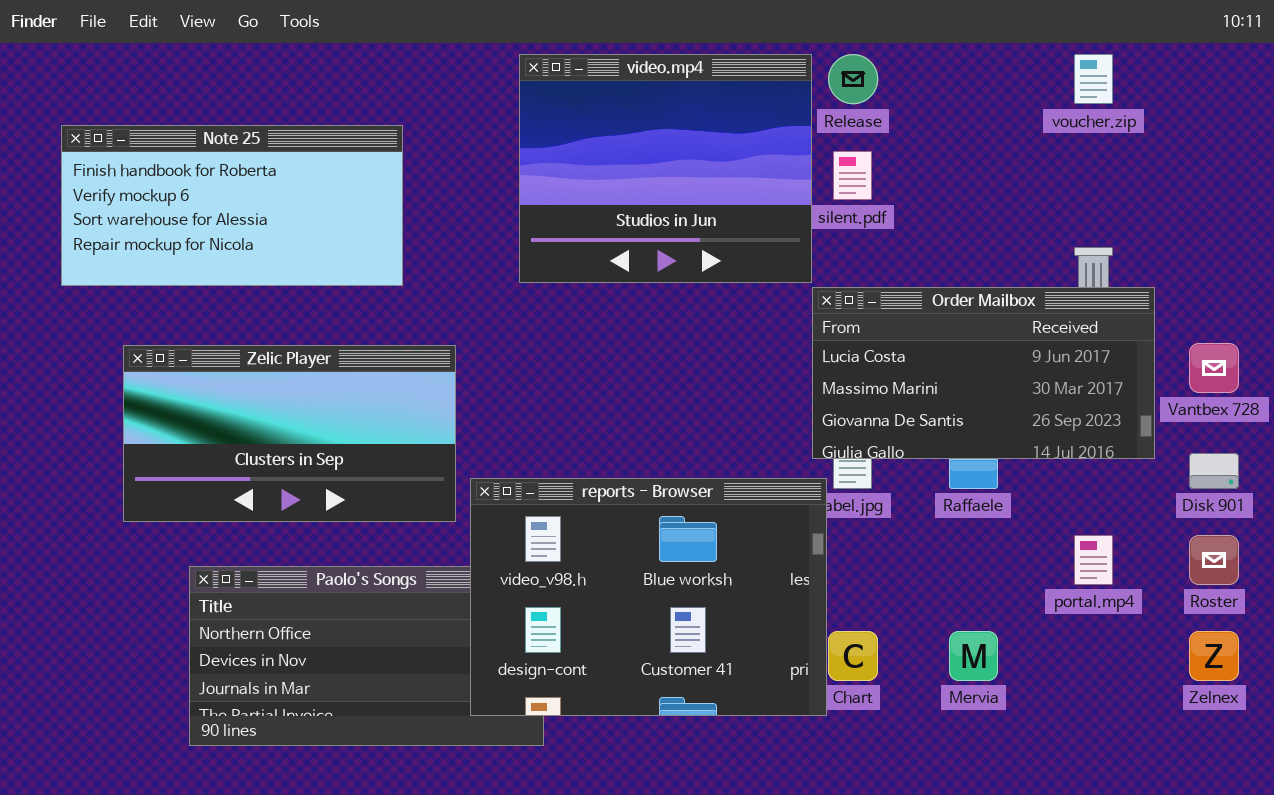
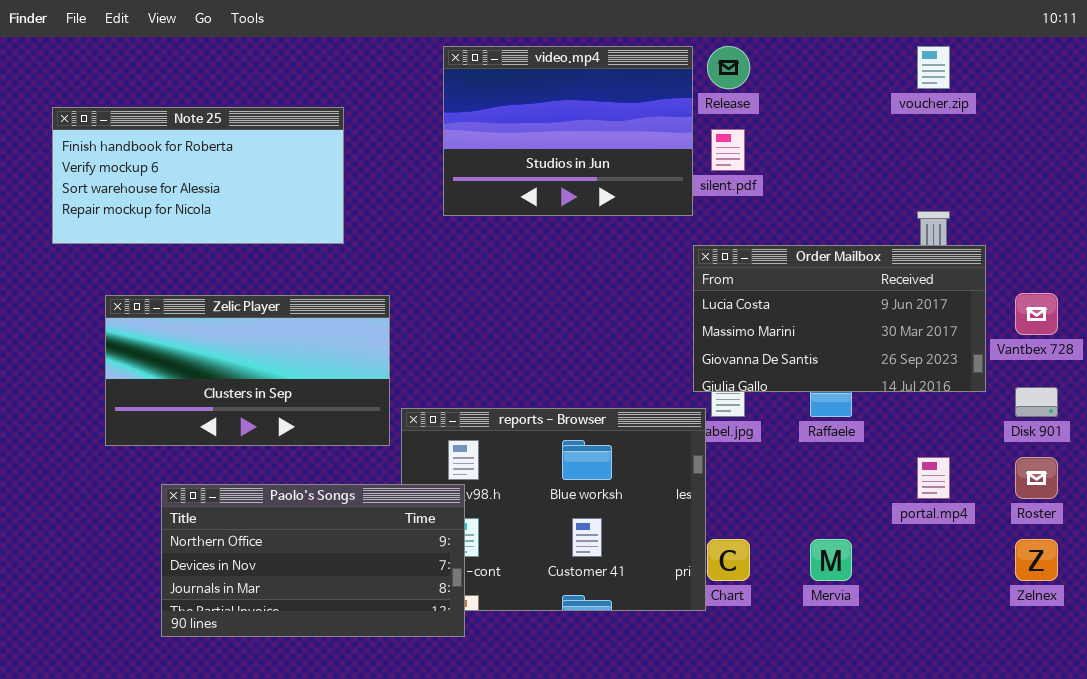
video.mp4: [519,54,812,283] -> [443,46,693,216], resized
Paolo's Songs: [189,566,544,746] -> [161,484,465,637], raised

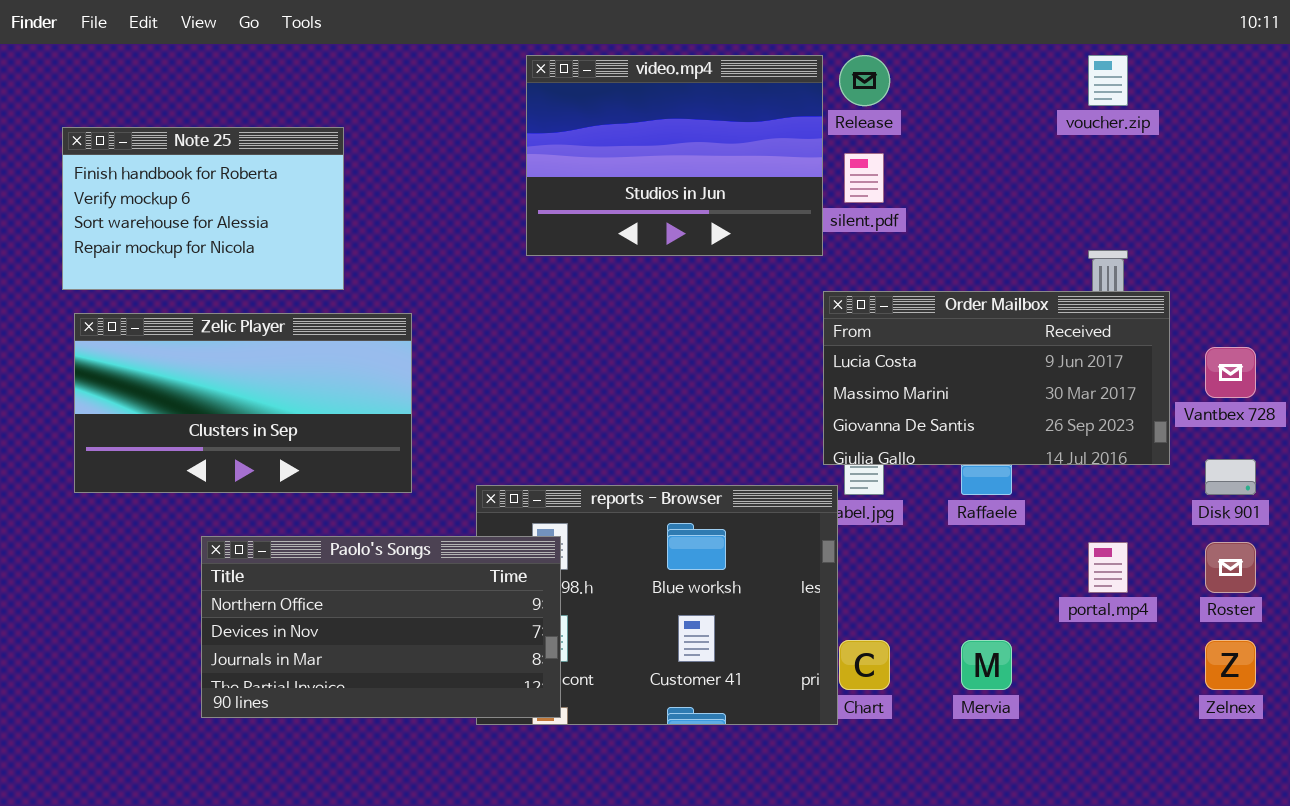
Note 25: [52,107,344,244] -> [62,127,344,290], resized
Zelic Player: [105,295,390,446] -> [74,313,412,493], moved
Paolo's Songs: [161,484,465,637] -> [201,536,561,718], moved

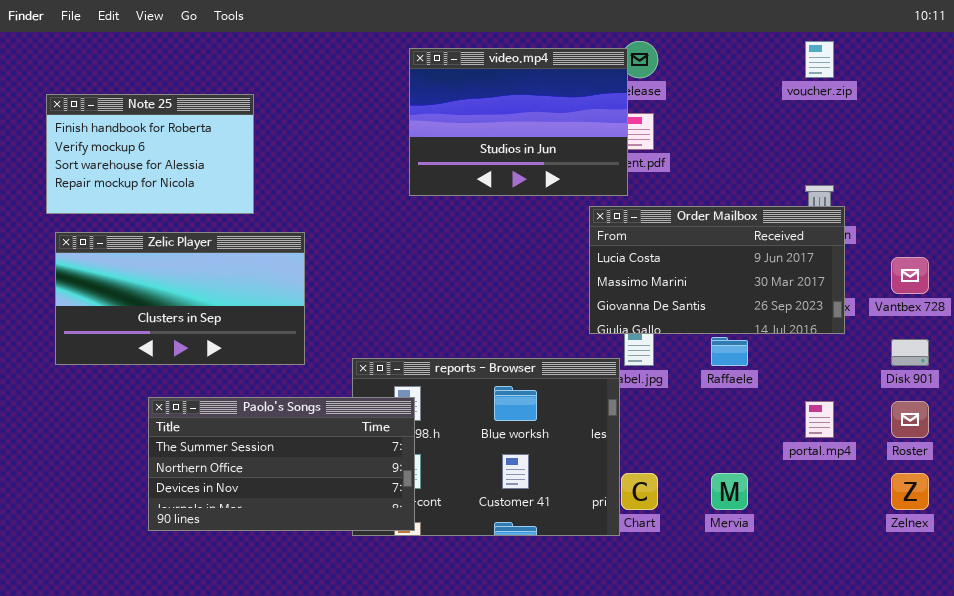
video.mp4: [526,55,823,256] -> [409,48,628,196], moved
Order Mailbox: [823,291,1170,465] -> [589,206,845,334], moved
Paolo's Songs: [201,536,561,718] -> [148,397,415,531], scrolled up 1 row

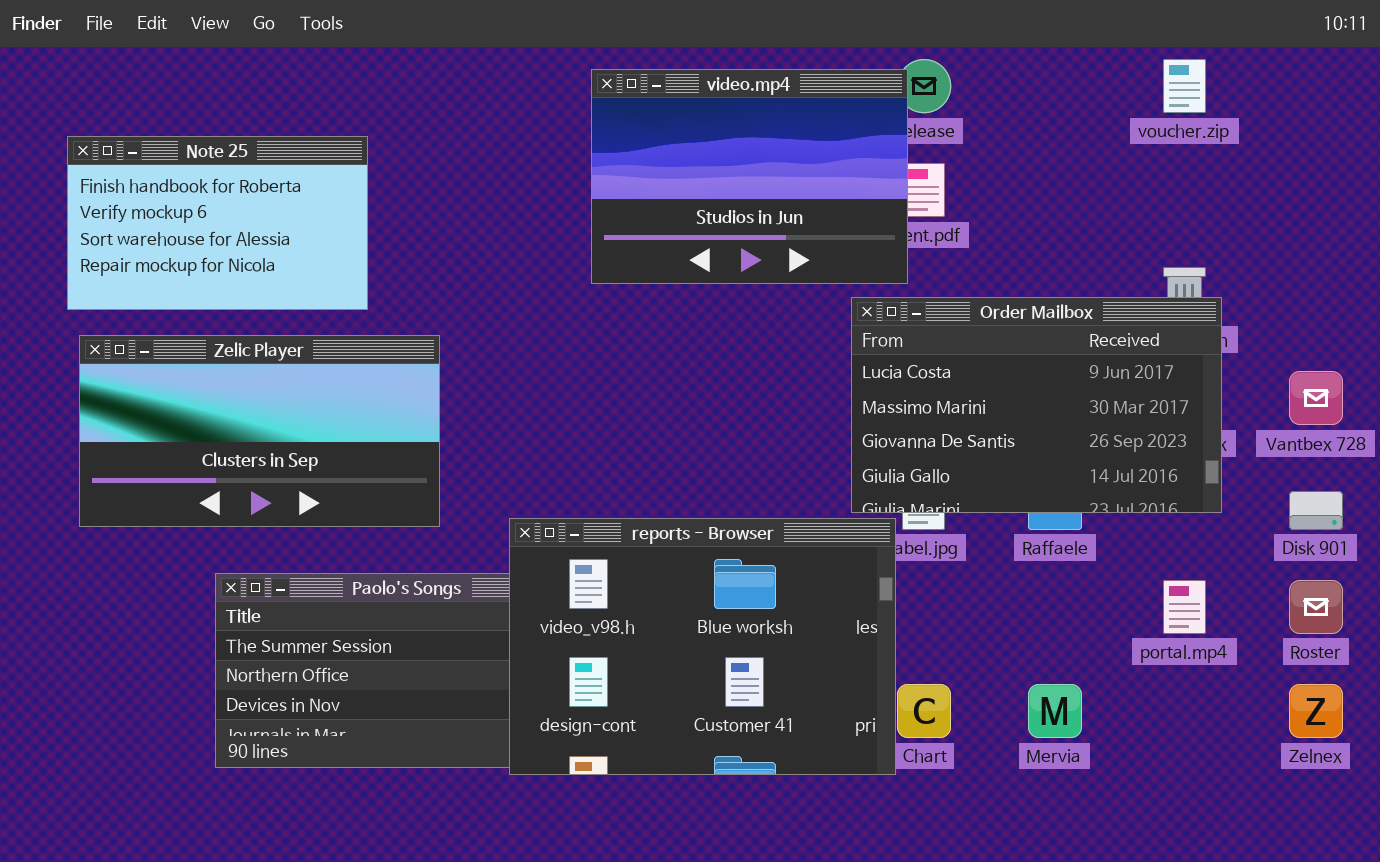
Order Mailbox: [589,206,845,334] -> [851,297,1222,513], resized
reports - Browser: [352,358,620,536] -> [509,518,896,775], raised

